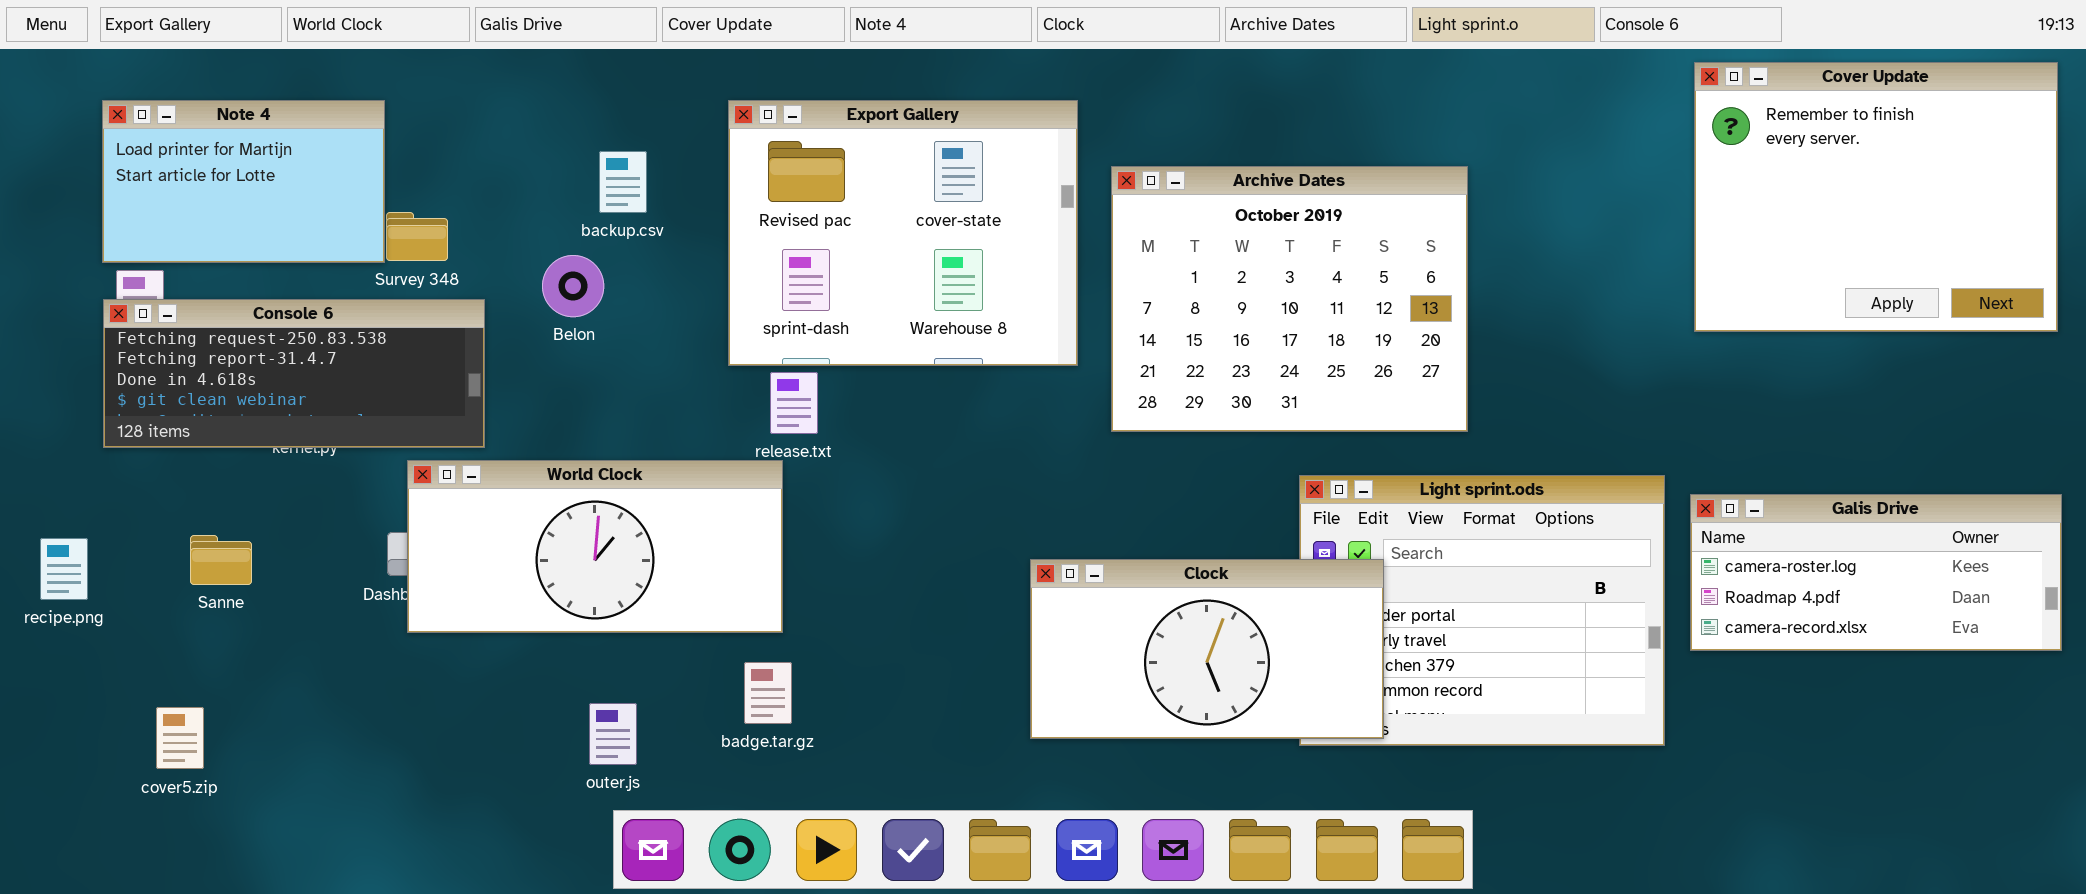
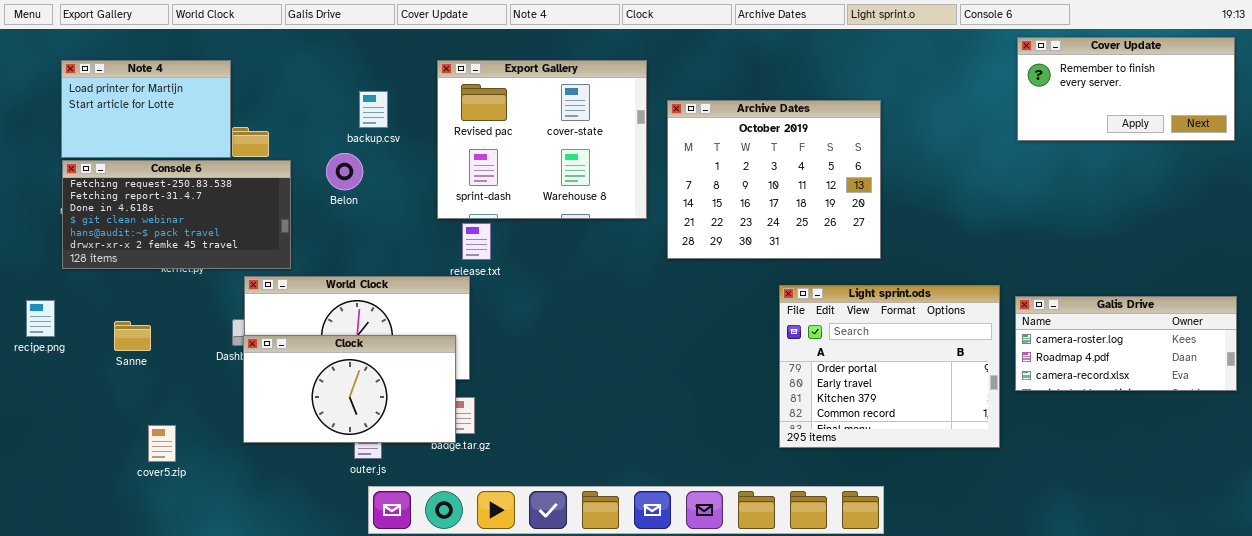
Cover Update: [1694,62,2058,332] -> [1017,37,1235,141], resized
Console 6: [103,299,485,448] -> [62,160,291,269], resized
recipe.png: [40,538,88,600] -> [26,300,55,337], moved
Clock: [1030,559,1384,739] -> [243,335,456,443], moved
cover5.zip: [156,707,204,769] -> [148,425,176,462], moved

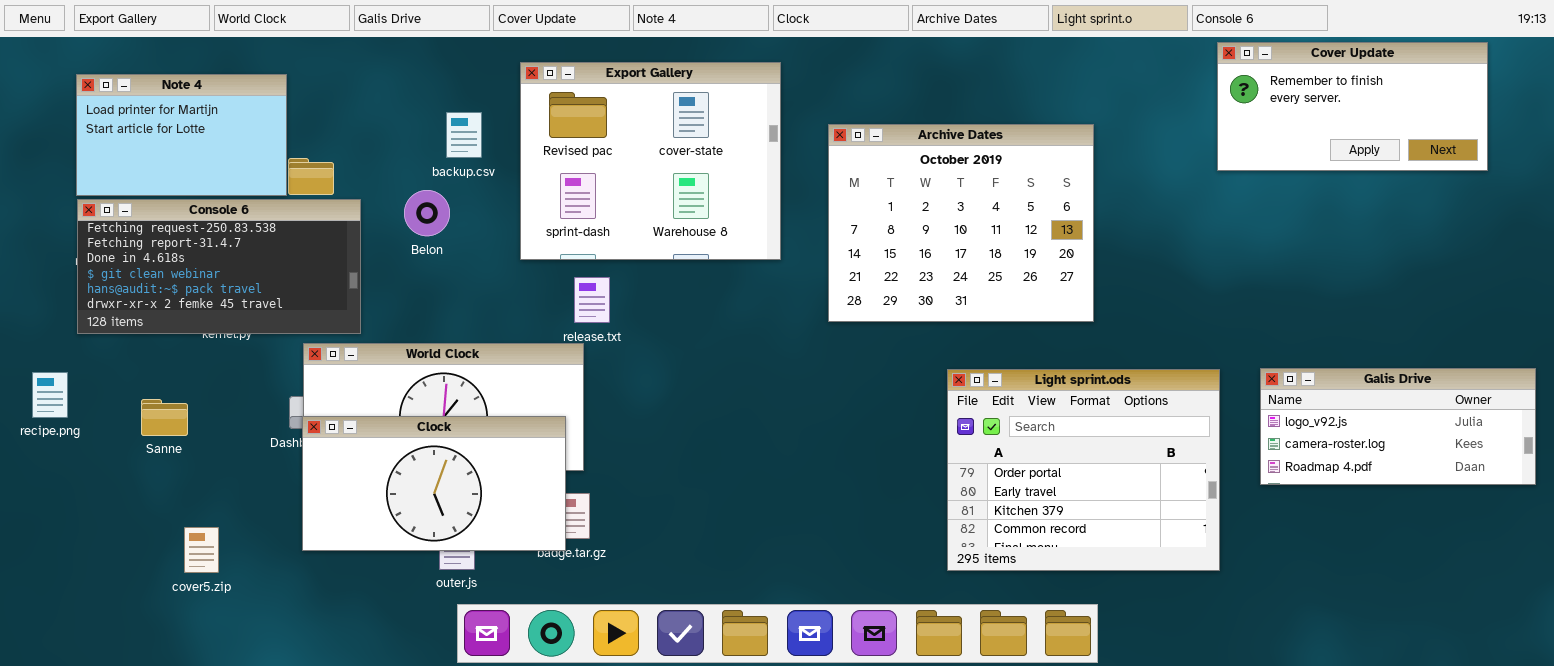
Cover Update: [1017,37,1235,141] -> [1217,42,1488,171], moved
Export Gallery: [437,60,647,219] -> [520,62,781,260], moved
Light sprint.ods: [779,285,1000,448] -> [947,369,1220,571], moved
Galis Drive: [1015,296,1237,391] -> [1260,368,1536,485], scrolled up 1 row

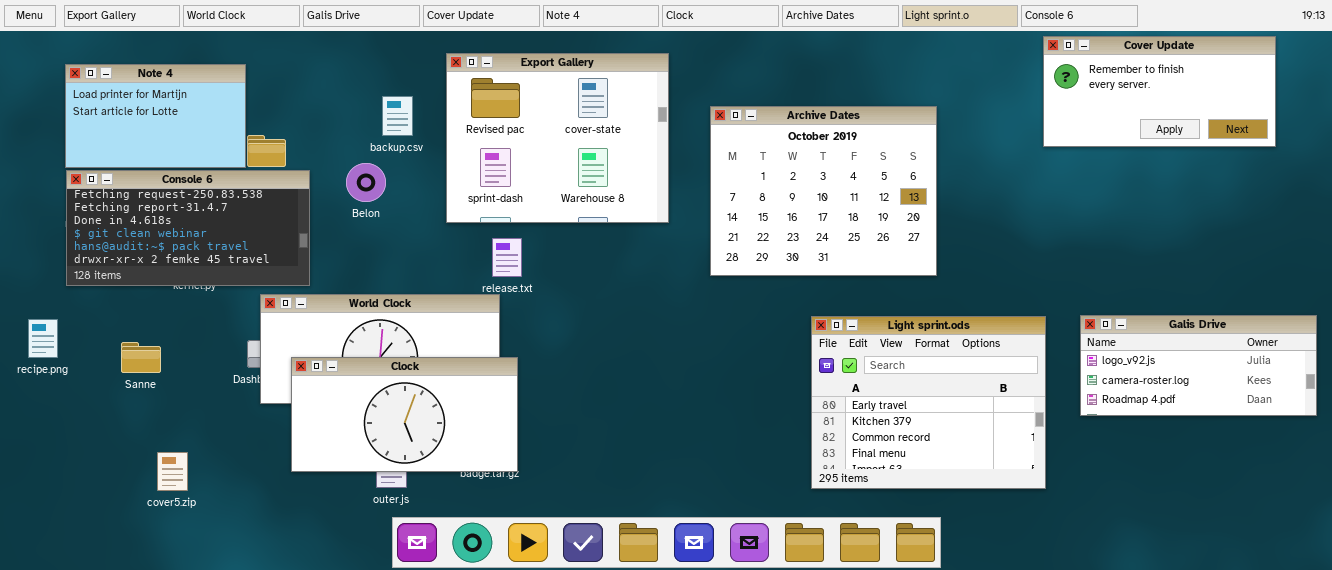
Light sprint.ods: [947,369,1220,571] -> [811,316,1046,489], scrolled down 1 row
Clock: [302,416,566,551] -> [291,357,518,472], moved

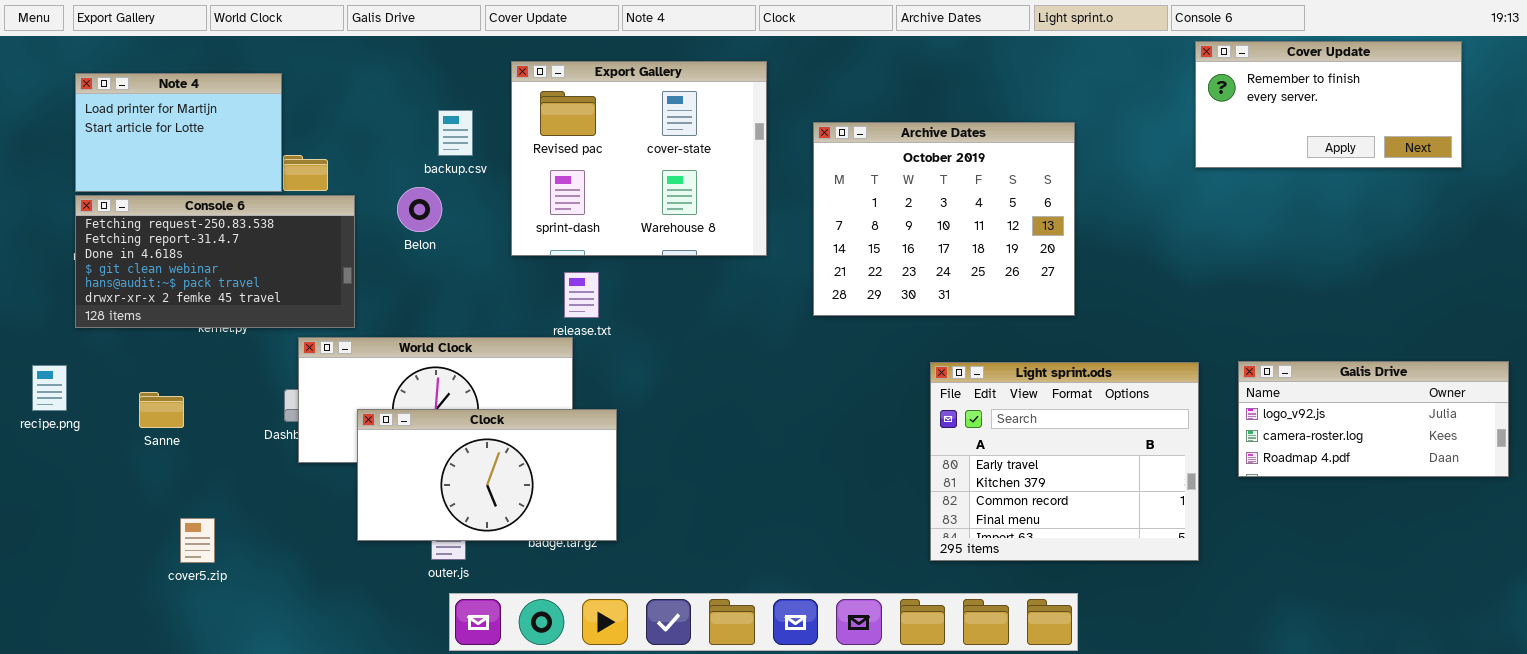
Clock: [291,357,518,472] -> [357,409,617,541], moved

